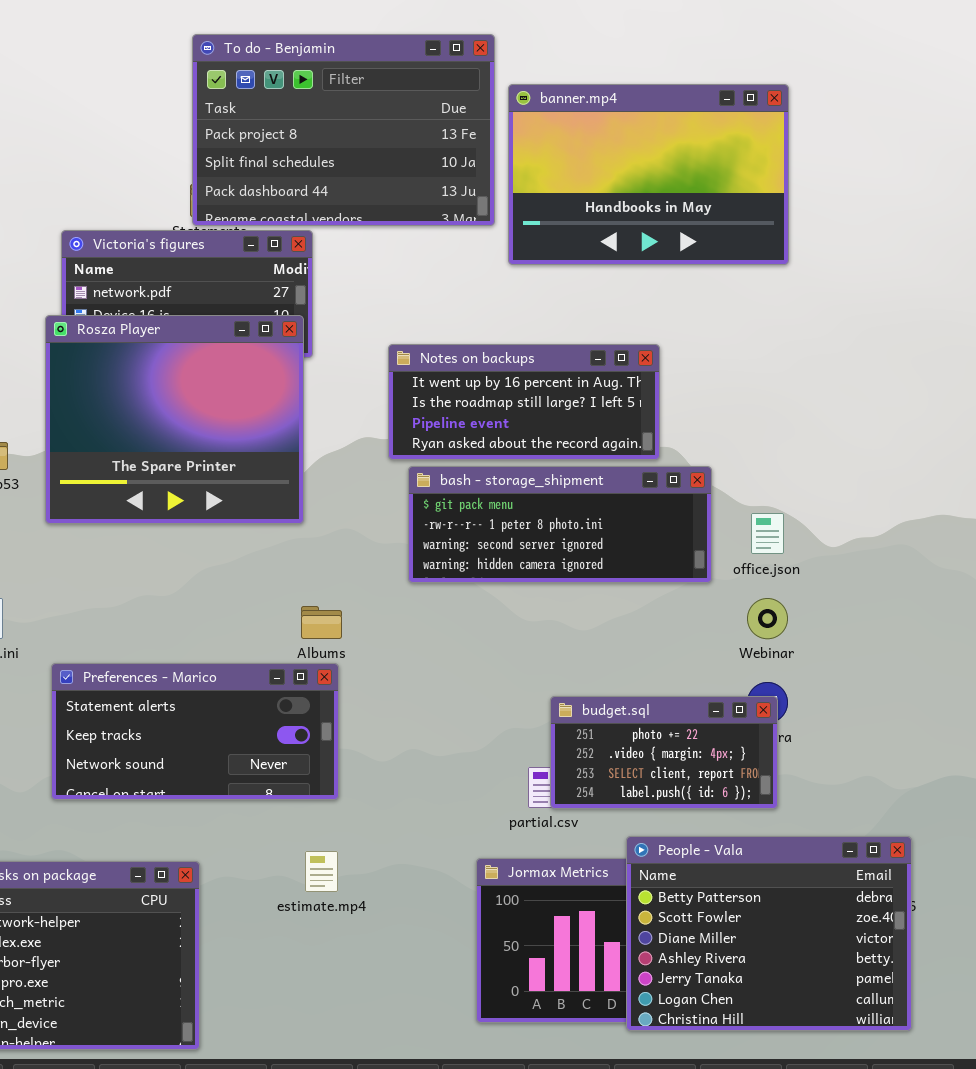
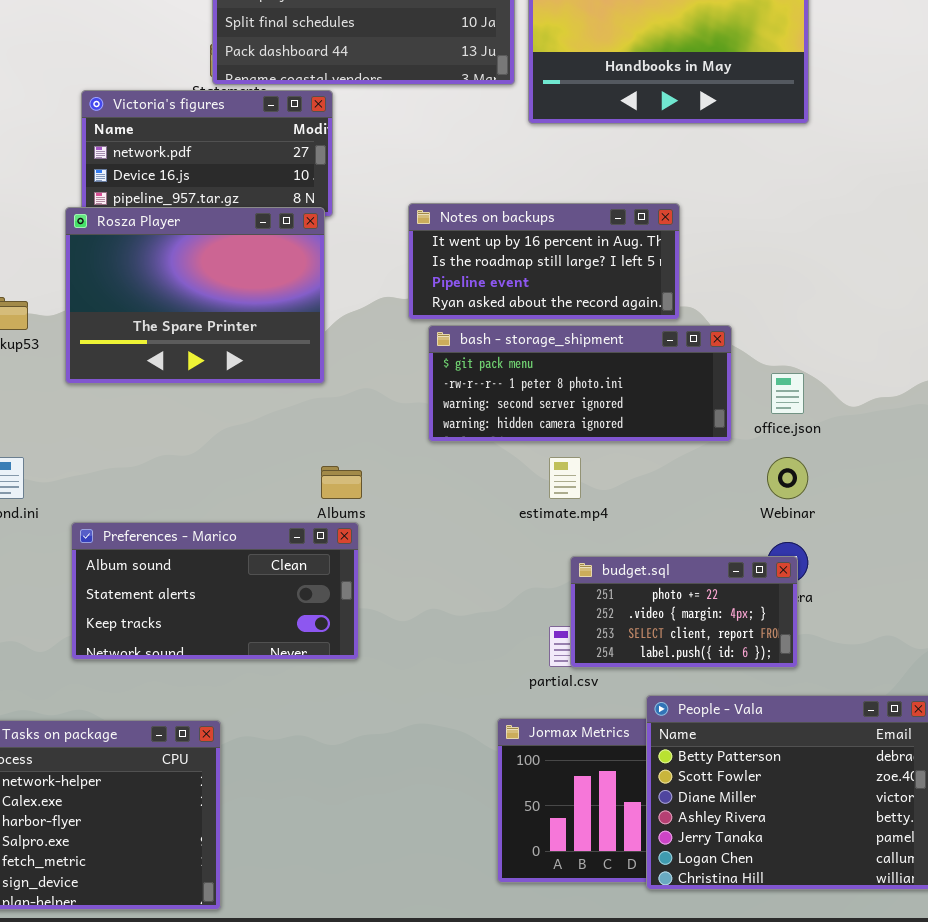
Rosza Player: [45,315,304,524] -> [65,207,325,384], resized
Preferences - Marico: [51,663,339,800] -> [71,522,359,660], scrolled up 1 row
estimate.mp4: [305,851,338,892] -> [549,457,581,499], moved

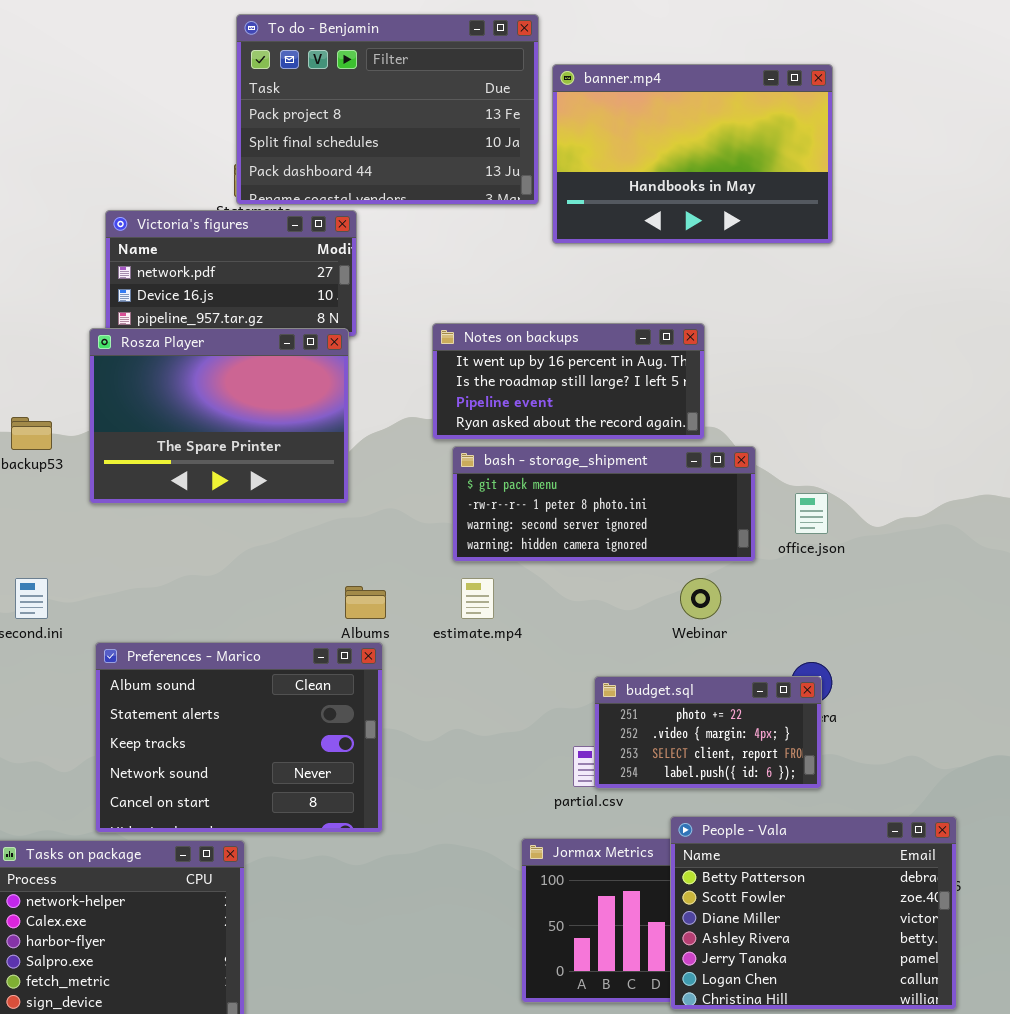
estimate.mp4: [549,457,581,499] -> [461,578,494,619], moved
Webinar: [767,457,808,499] -> [680,578,721,619], moved
Preferences - Marico: [71,522,359,660] -> [95,642,383,833], resized

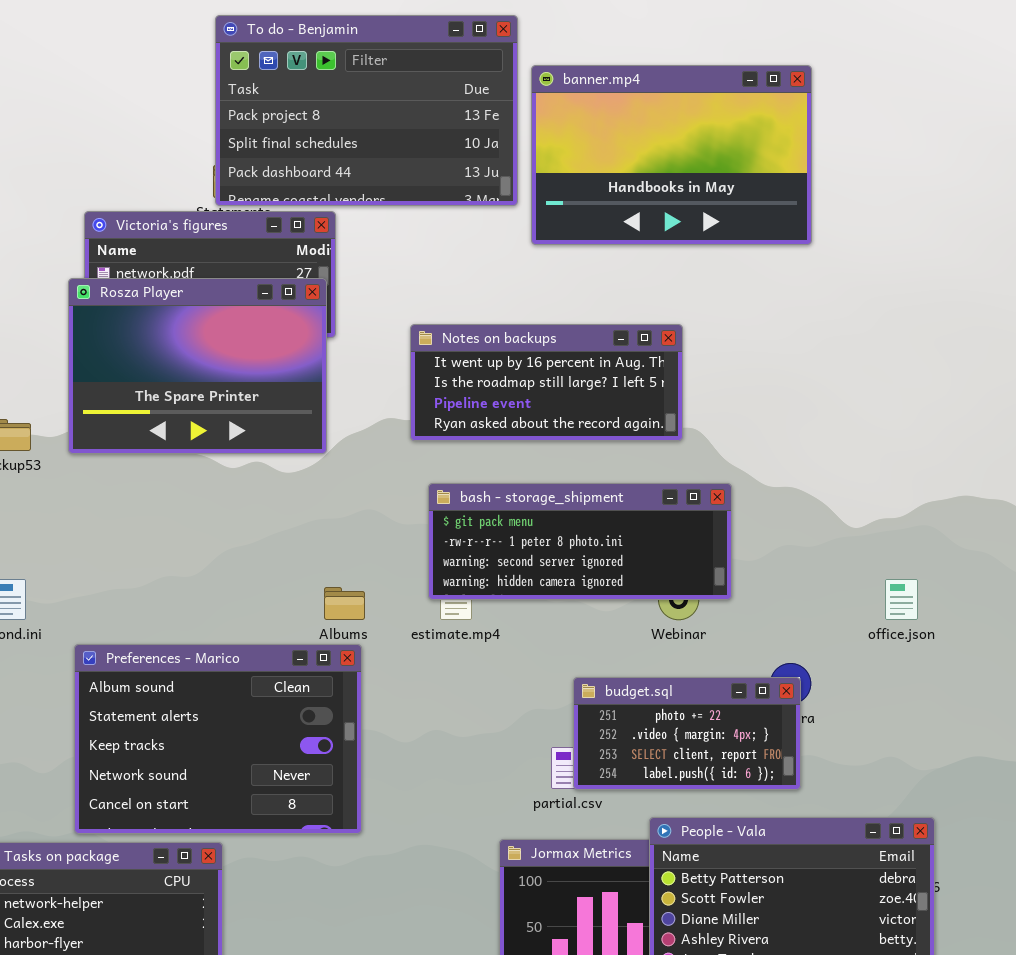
Rosza Player: [89,328,349,504] -> [68,278,327,454], moved
bash - storage_shipment: [452,446,756,562] -> [428,483,732,600], moved
office.json: [795,493,828,534] -> [885,579,918,620], moved

